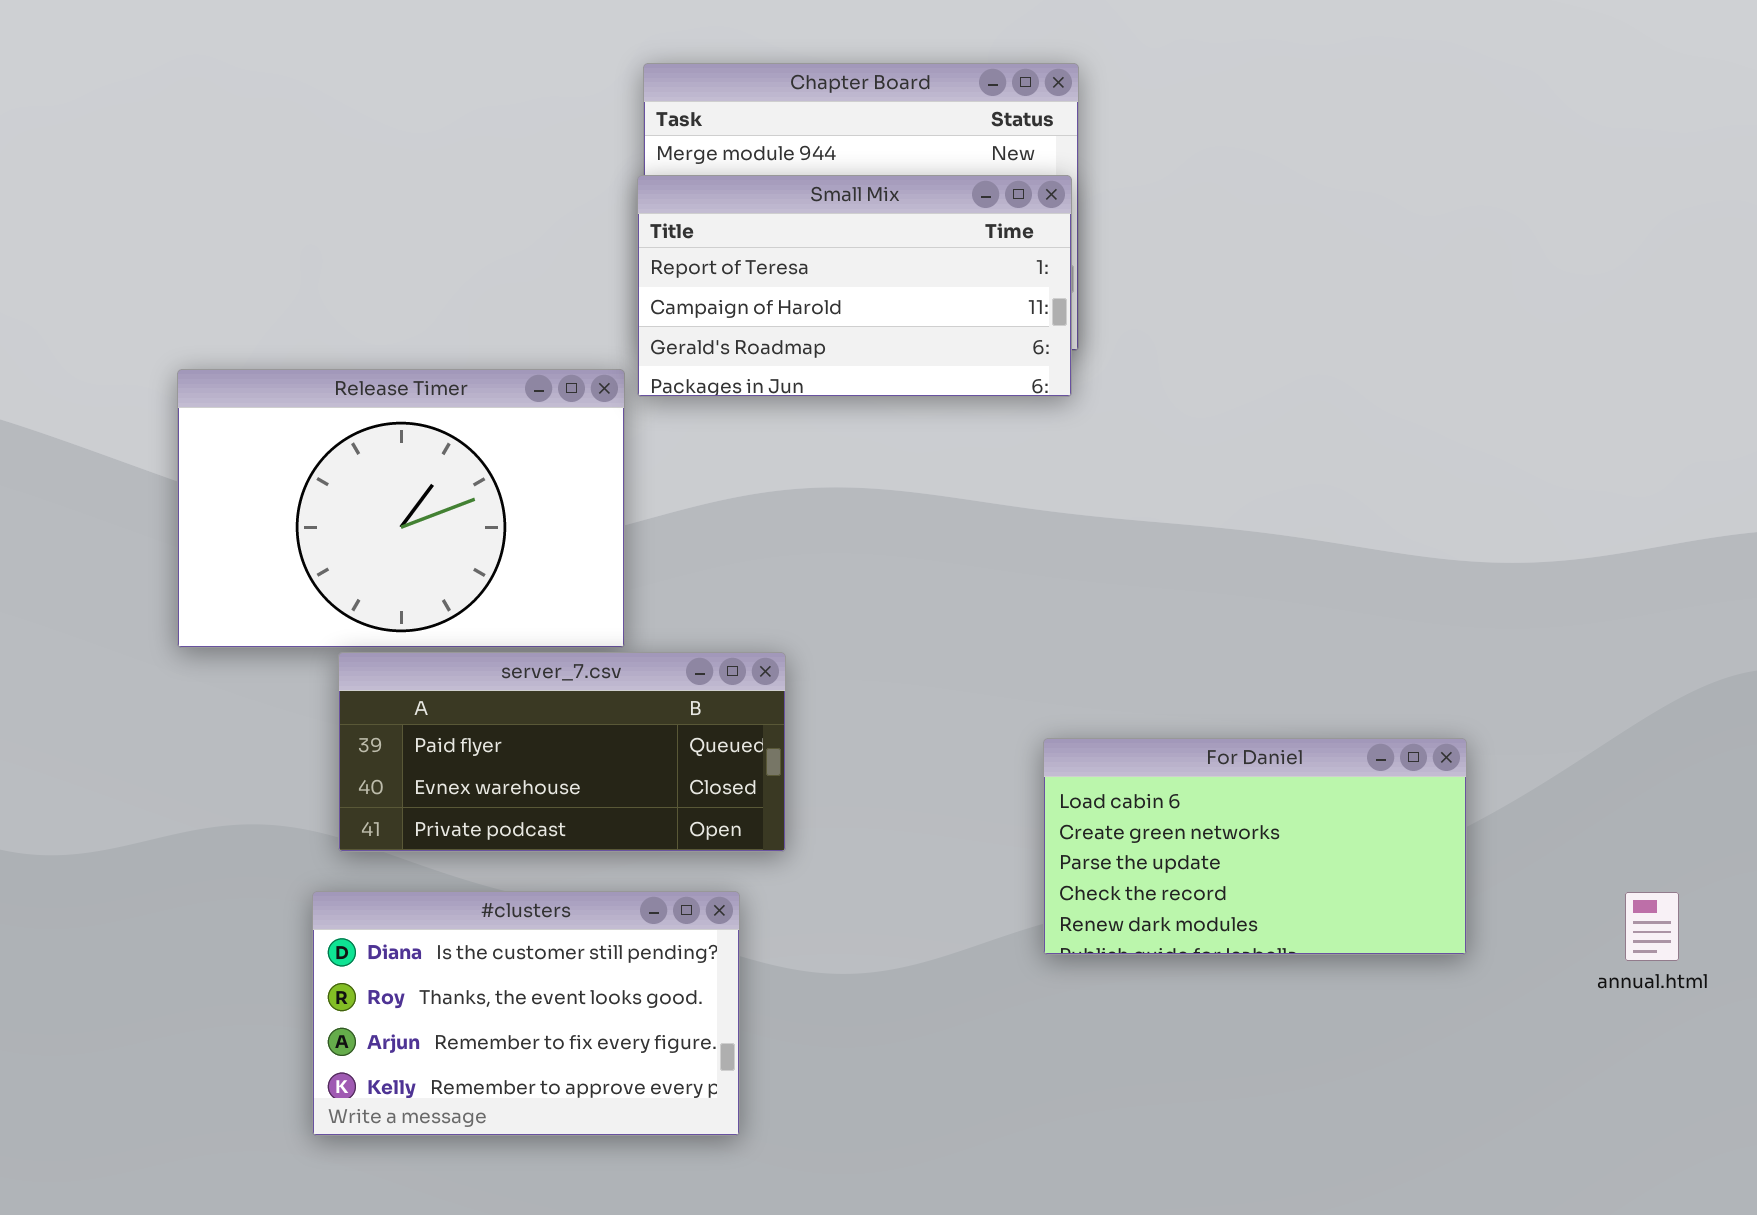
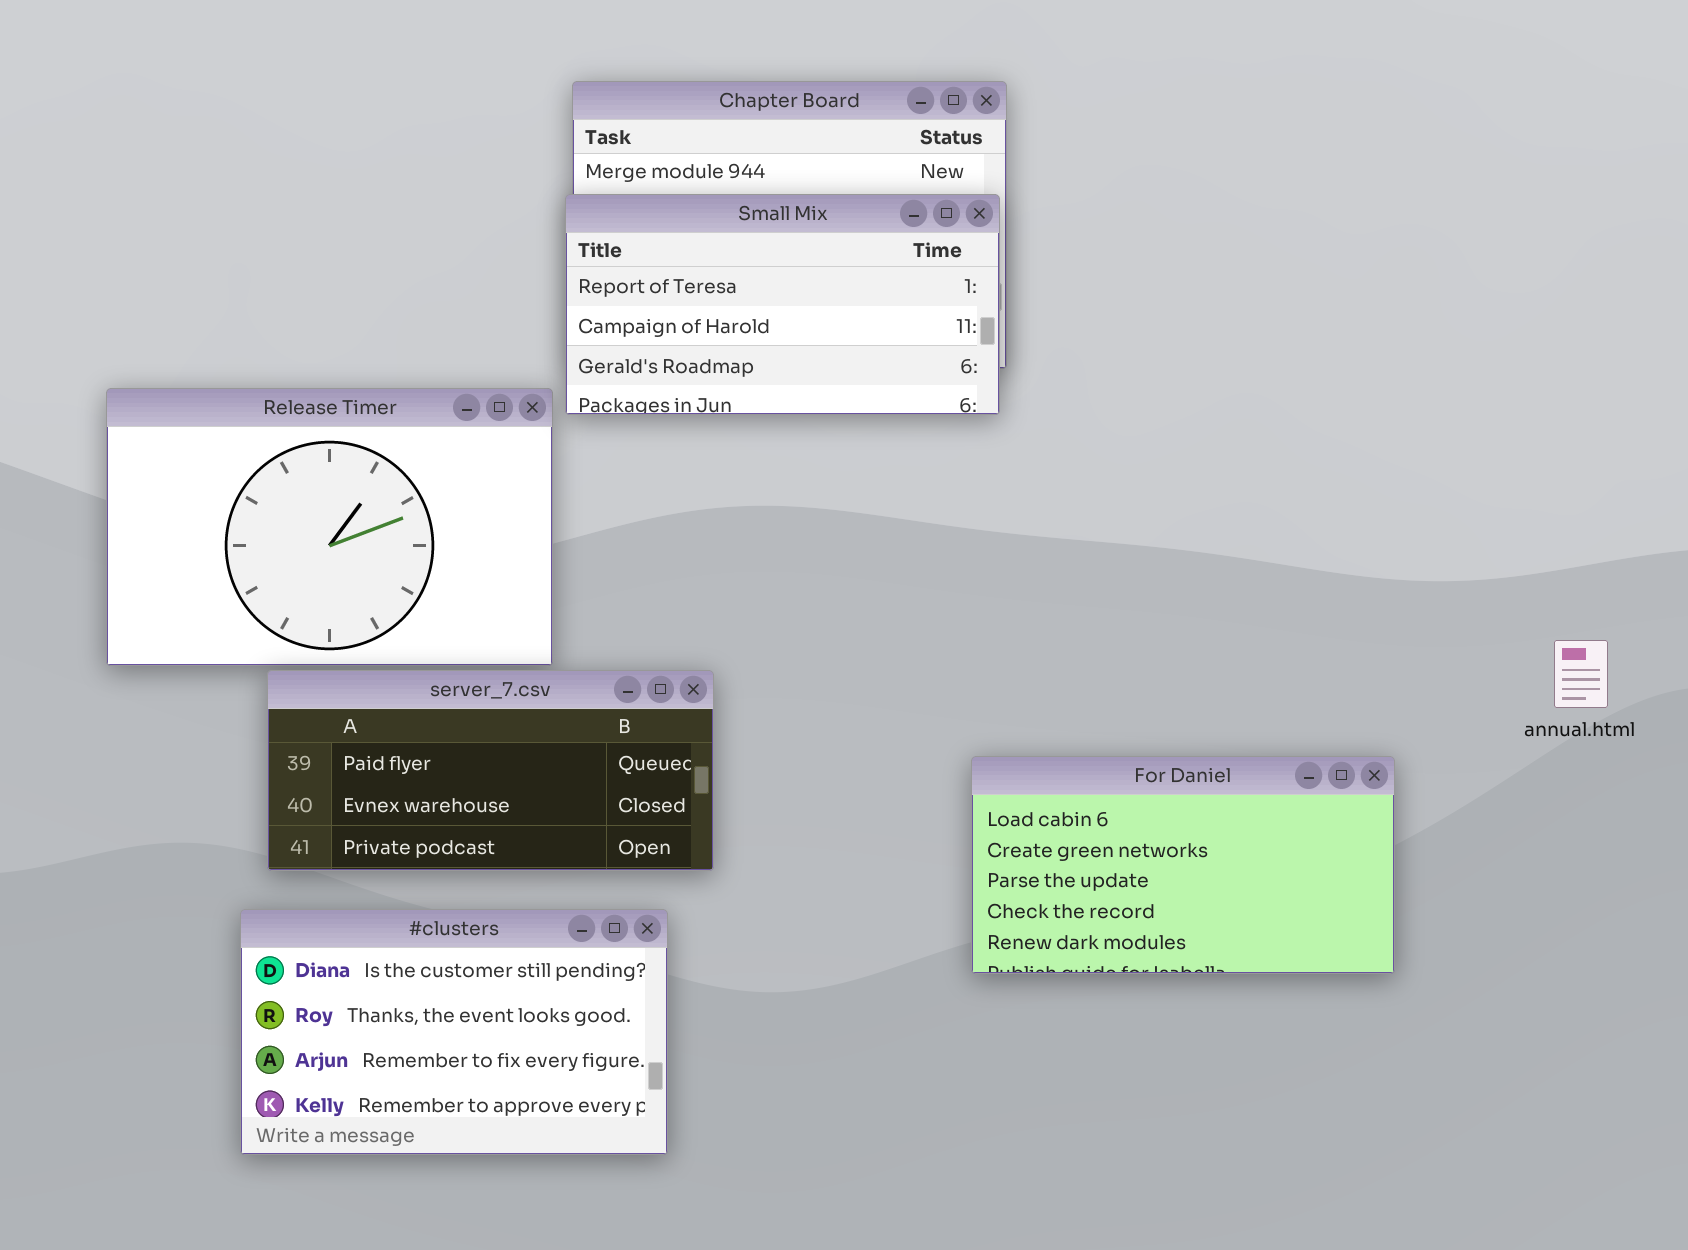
annual.html: [1625,892,1679,961] -> [1554,640,1608,708], moved

